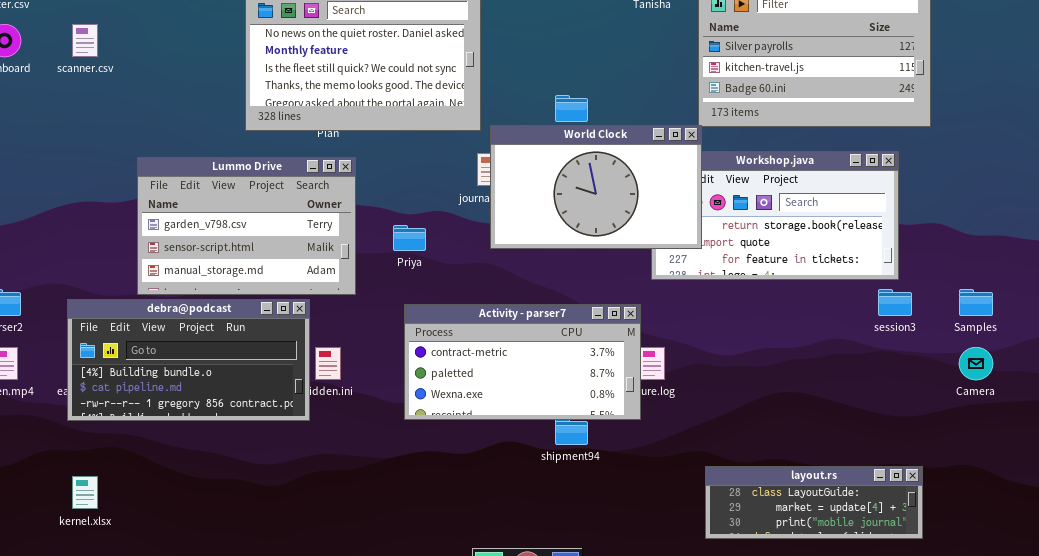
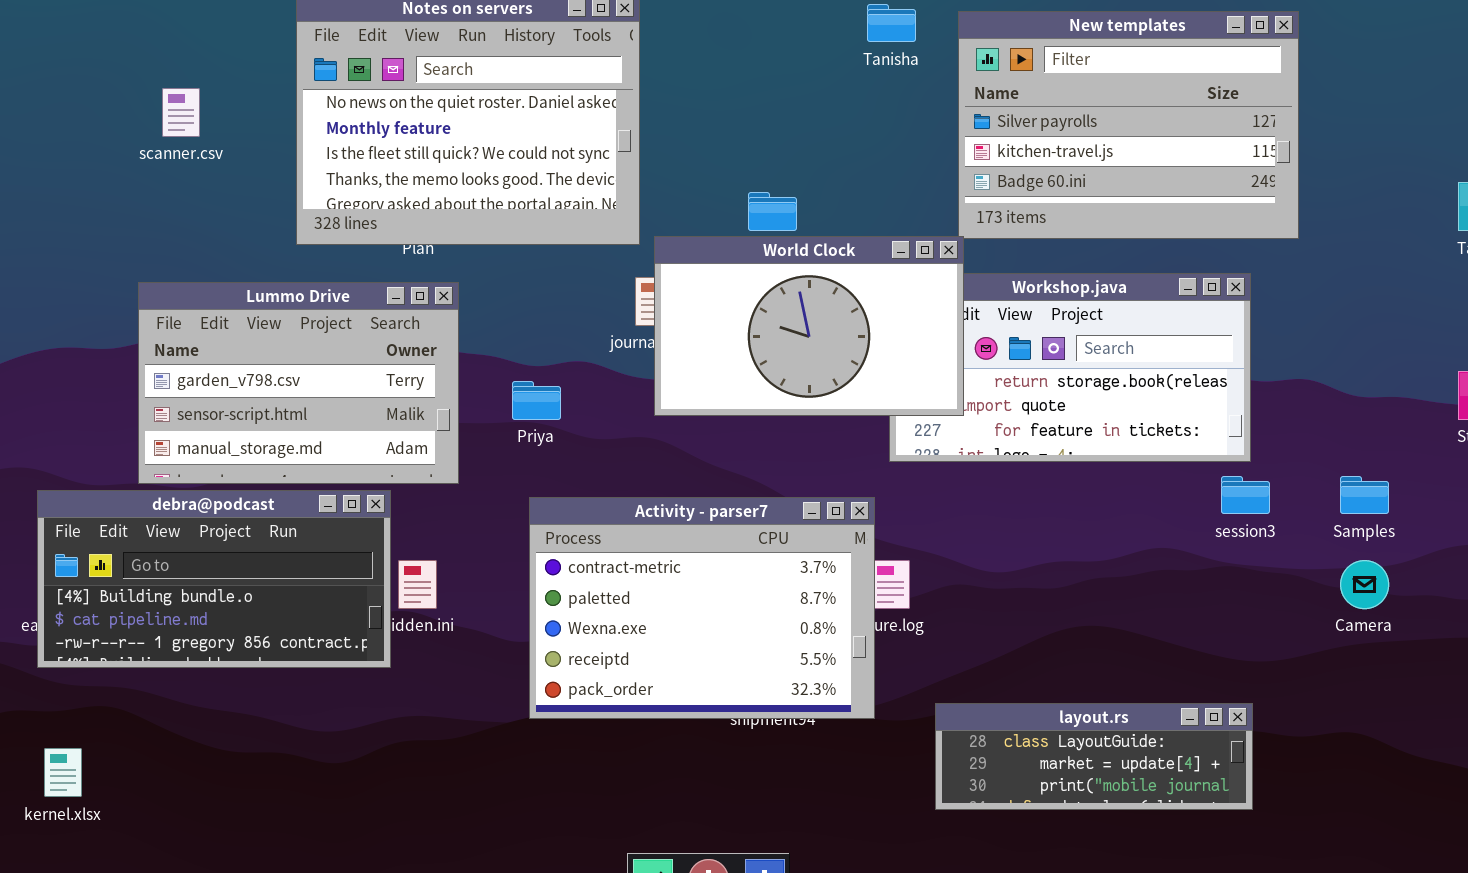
scanner.csv: [72,24,98,57] -> [162,88,200,137], moved
Activity - parser7: [404,304,641,420] -> [529,497,875,719], resized
layout.rs: [705,466,923,539] -> [935,703,1253,810], moved

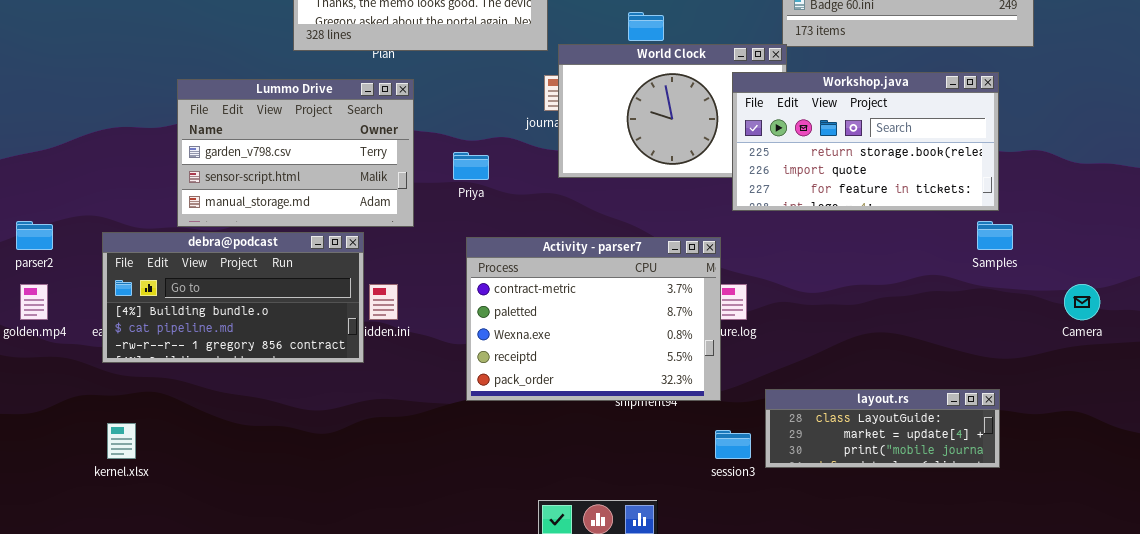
Workshop.java: [889,273,1251,462] -> [732,72,999,211], raised
session3: [1221,476,1270,514] -> [715,430,751,459], moved
Samples: [1340,476,1389,514] -> [977,221,1013,250], moved

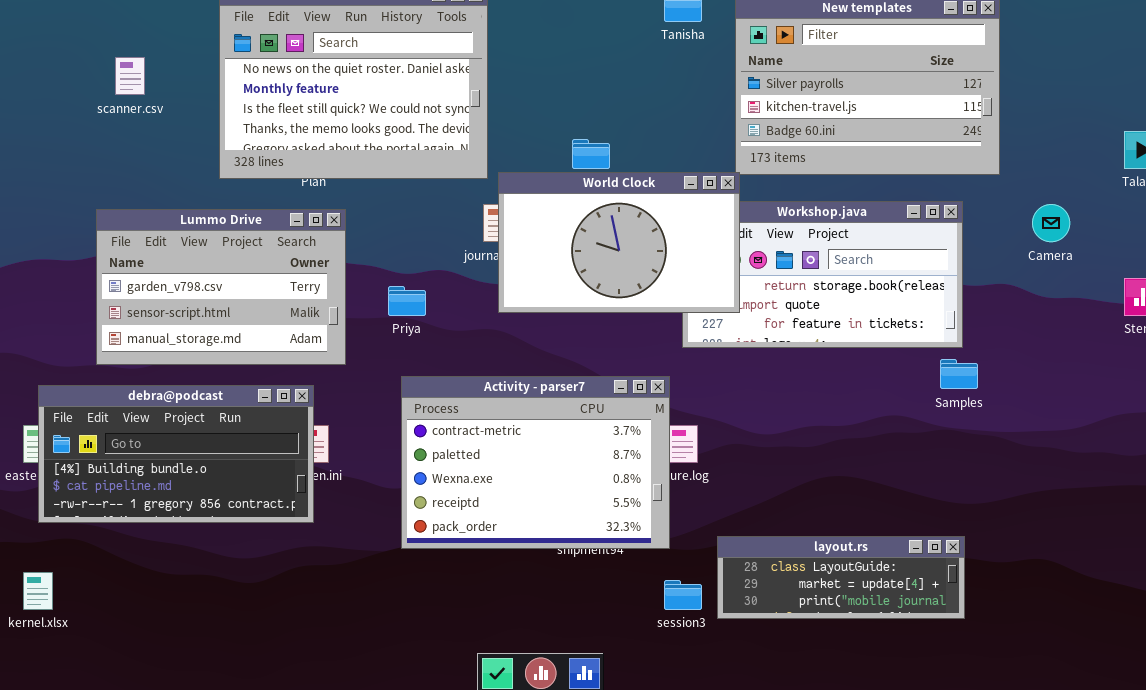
World Clock: [558,44,787,178] -> [498,172,740,313], raised
debra@podcast: [102,232,364,363] -> [38,385,314,523], moved
Camera: [1064,284,1100,320] -> [1032,204,1070,242], moved

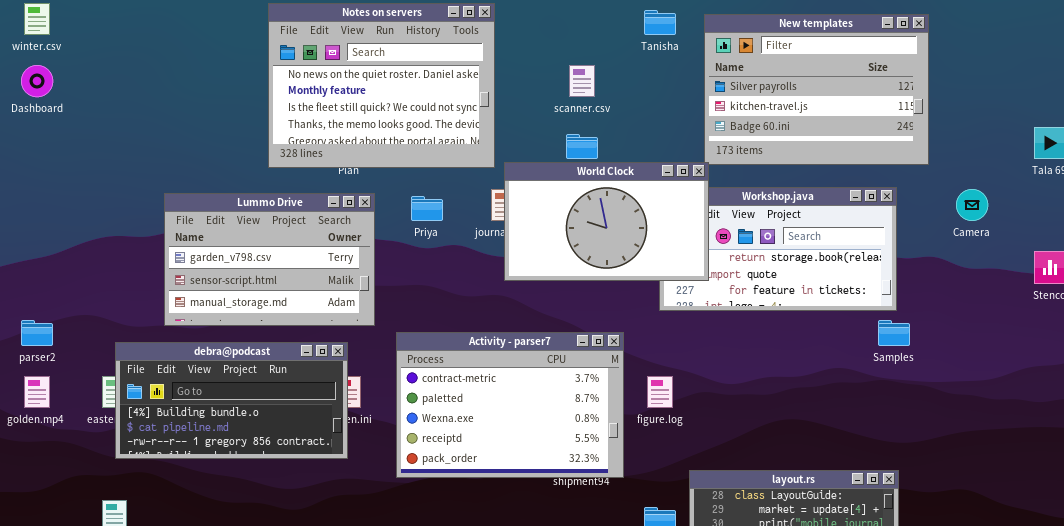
scanner.csv: [115,57,145,95] -> [569,65,595,97], moved
Priya: [388,286,426,316] -> [411,196,443,221], moved
Activity - parser7: [401,376,670,549] -> [396,332,624,478], moved

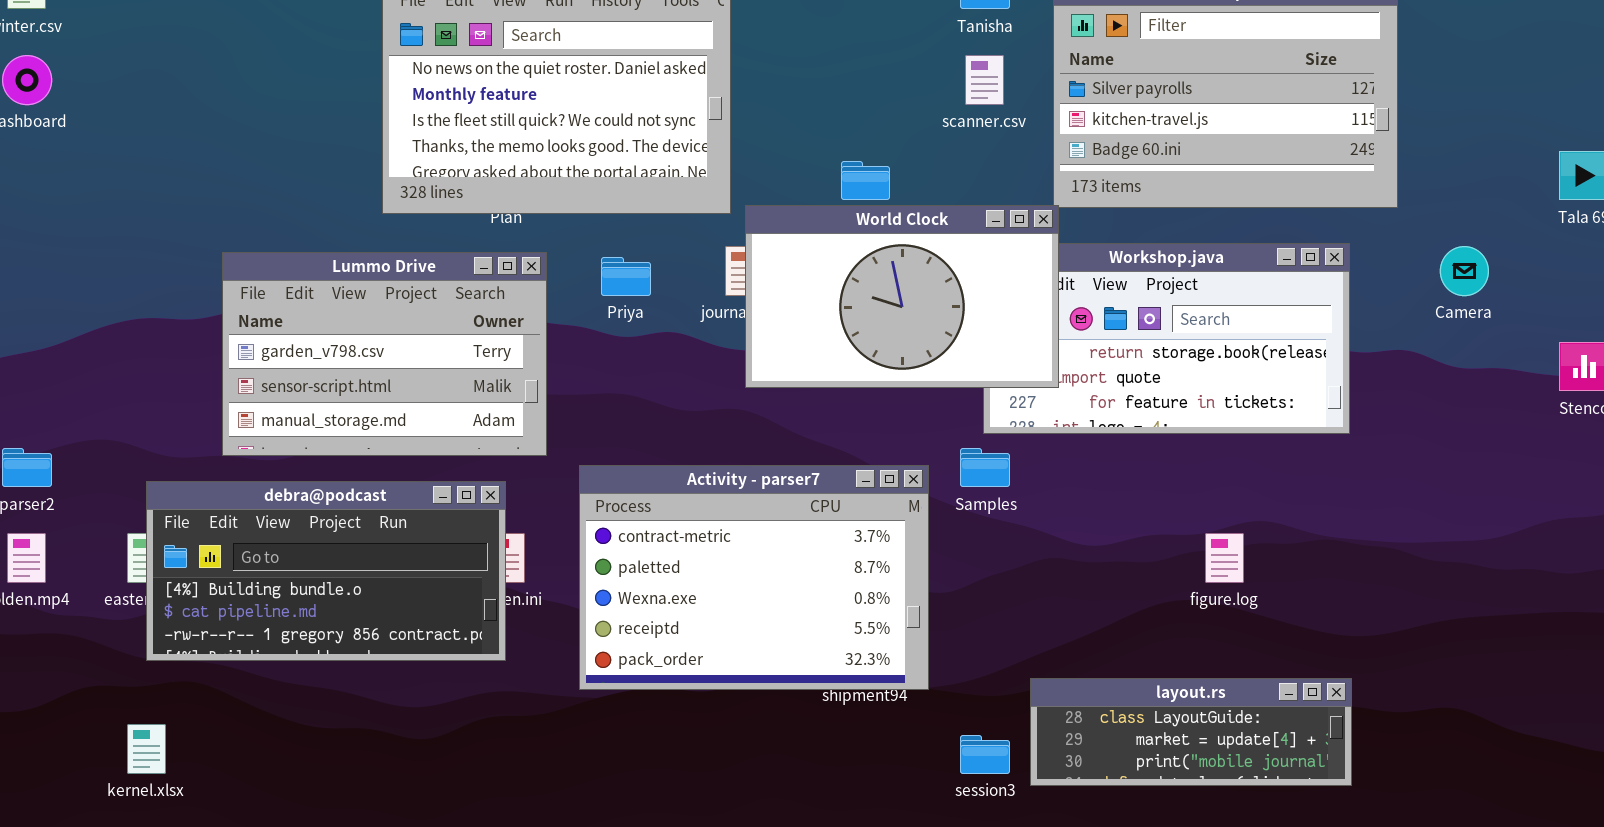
scanner.csv: [569,65,595,97] -> [965,55,1004,105], moved
Samples: [878,320,910,346] -> [960,448,1010,487], moved
figure.log: [647,376,673,408] -> [1205,533,1244,583], moved

